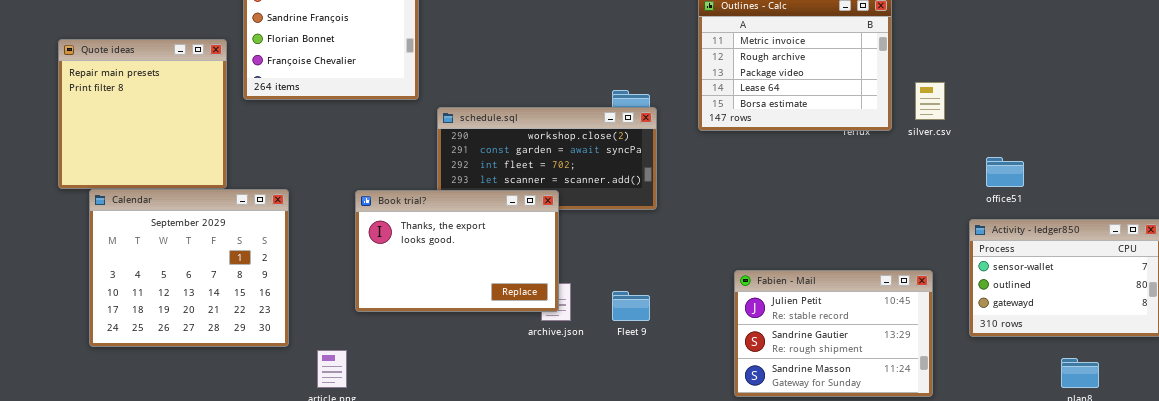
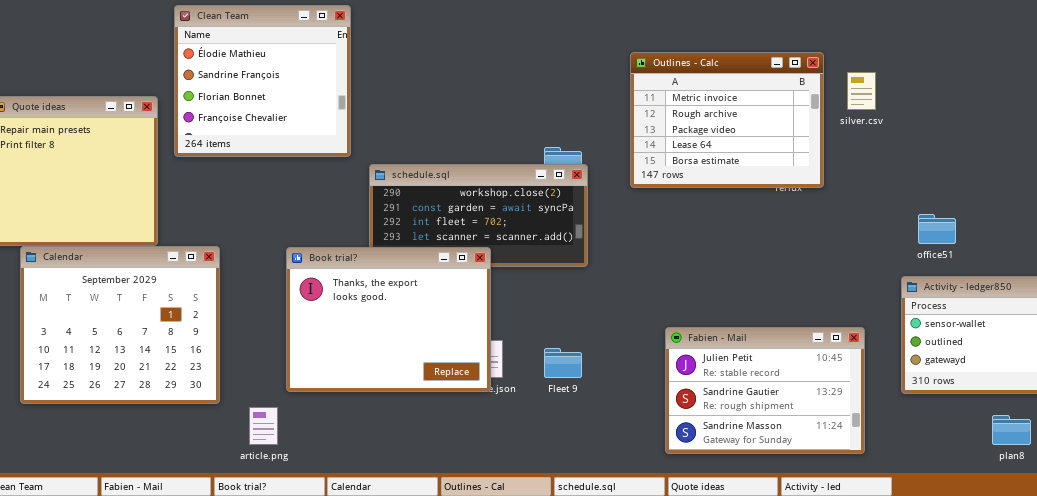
silver.csv: [915,82,945,120] -> [847,72,876,110], moved
Book trial?: [355,190,559,312] -> [286,247,491,392], resized

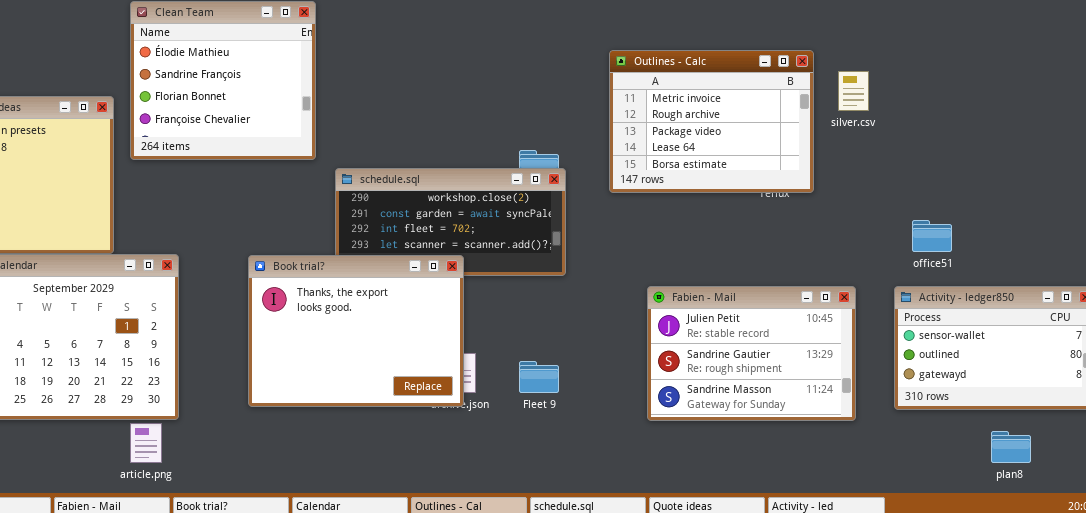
Fabien - Mail: [665,327,865,454] -> [647,286,856,421], moved
article.png: [249,407,278,445] -> [130,423,162,463], moved

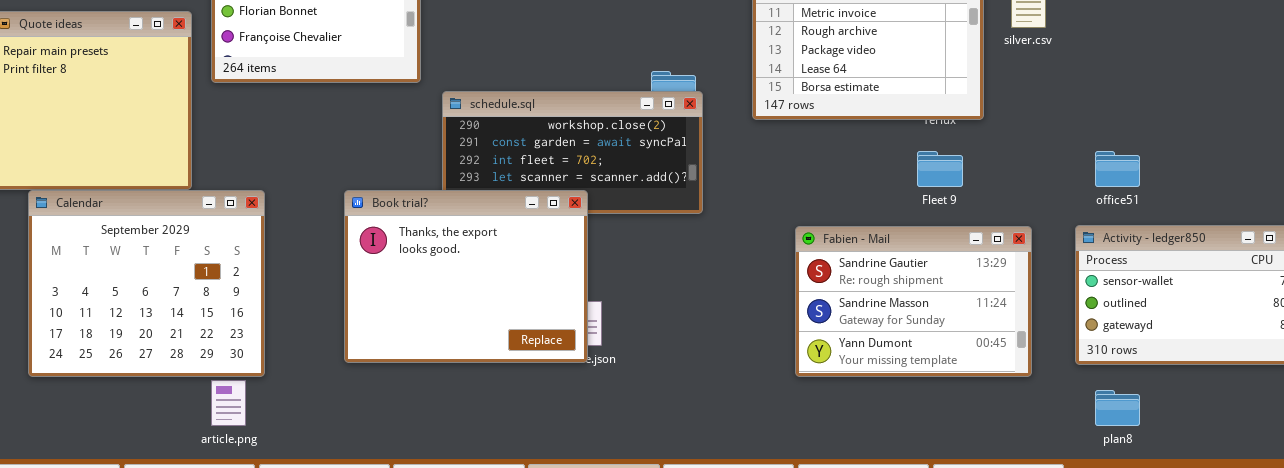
Fabien - Mail: [647,286,856,421] -> [795,226,1032,377], scrolled down 1 row
Fleet 9: [519,361,559,393] -> [917,151,963,187], moved
plan8: [991,431,1031,463] -> [1095,390,1140,426], moved

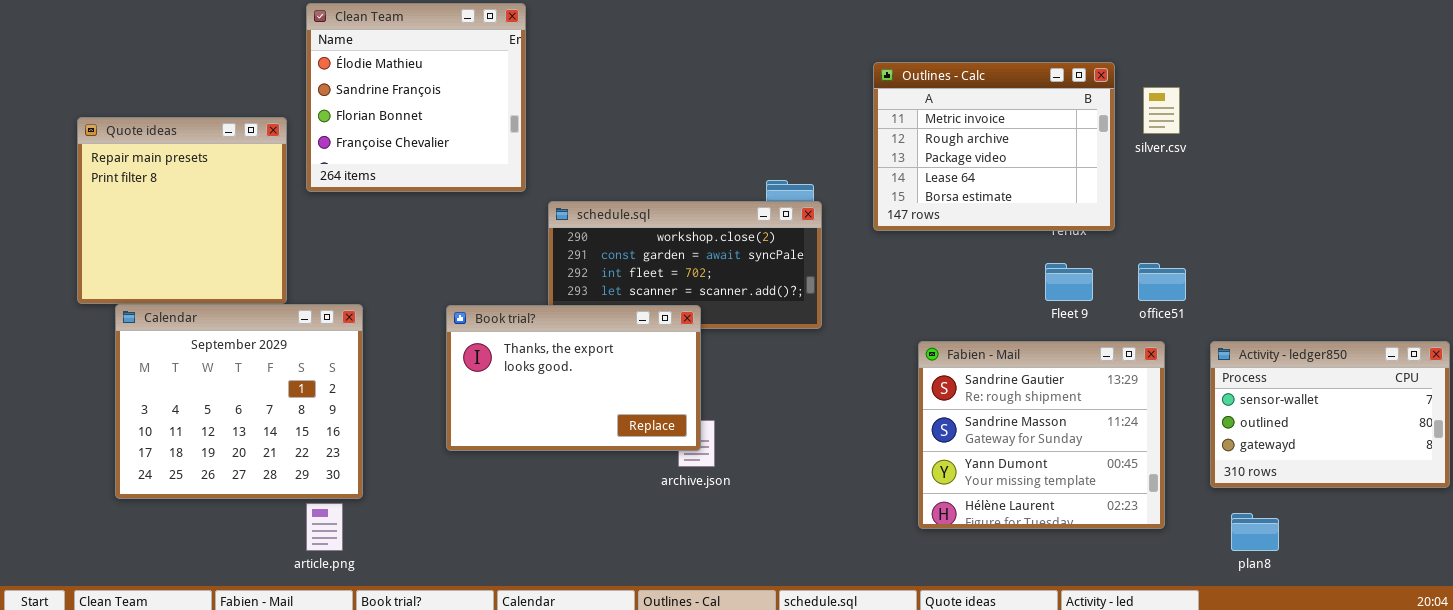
office51: [1095,151,1140,187] -> [1138,263,1186,301], moved
Book trial?: [344,190,588,363] -> [446,305,701,451], resized
Fabien - Mail: [795,226,1032,377] -> [918,341,1165,529], resized

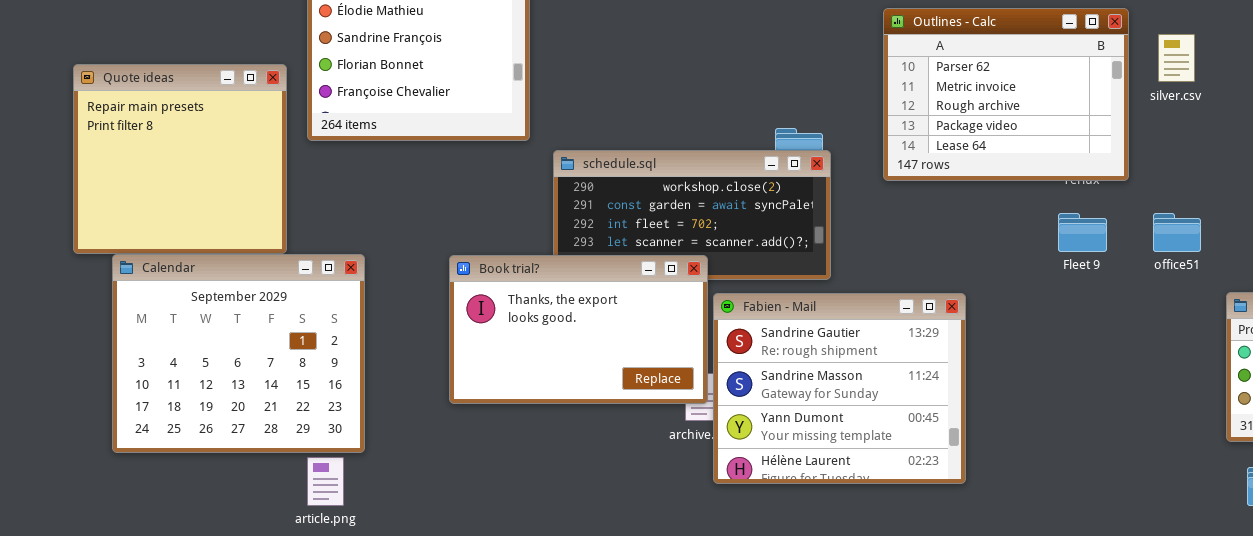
Outlines - Calc: [873,62,1115,231] -> [883,8,1129,181], scrolled up 1 row
Fabien - Mail: [918,341,1165,529] -> [713,293,966,484], moved

